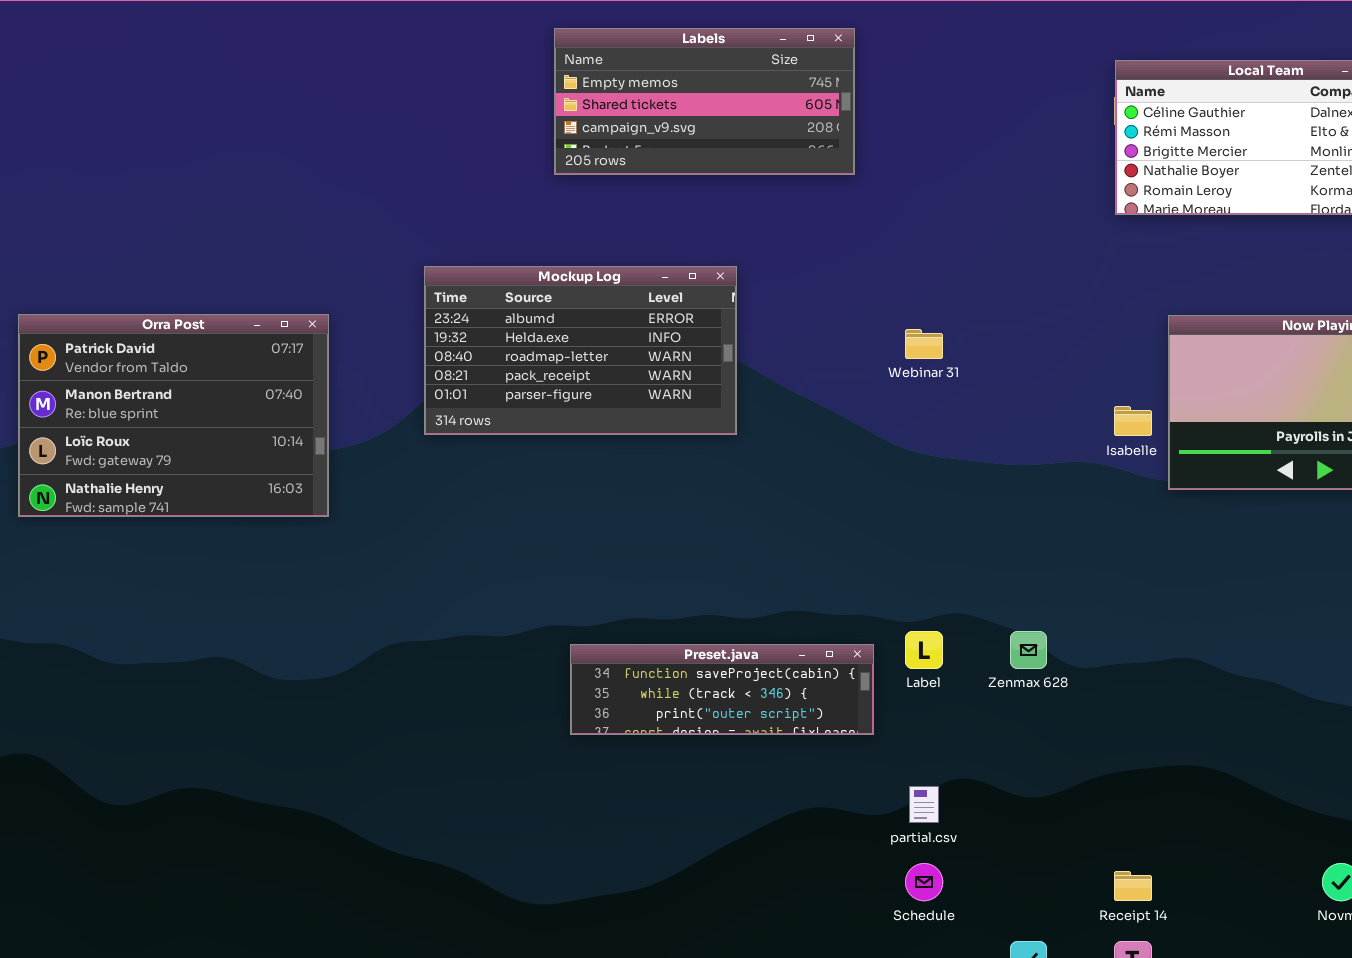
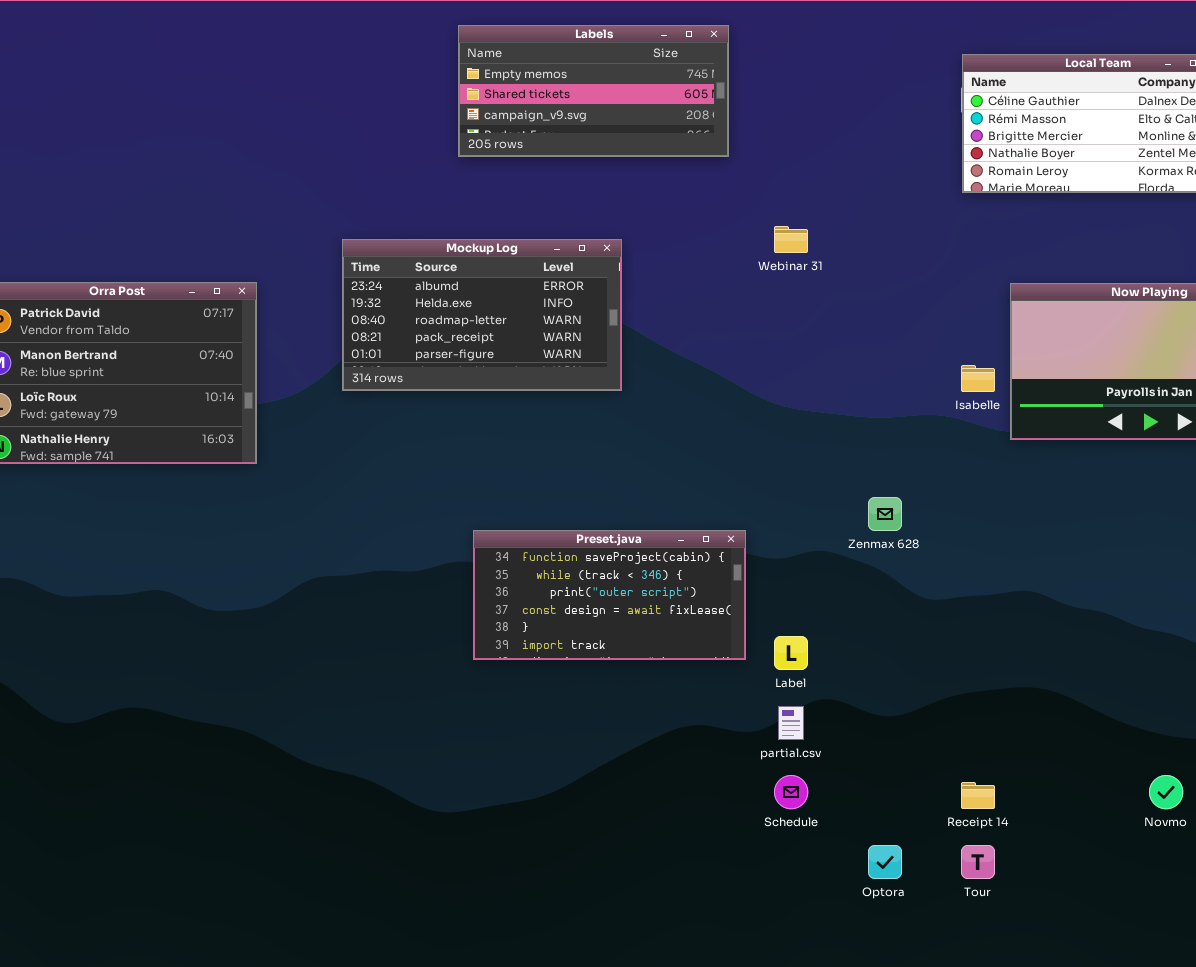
Webinar 31: [905,329,943,359] -> [774,226,808,253], moved
Label: [905,631,943,669] -> [774,636,808,670], moved
Zenmax 628: [1010,631,1047,669] -> [868,497,902,531], moved
Preset.java: [570,644,874,735] -> [473,530,746,660], resized

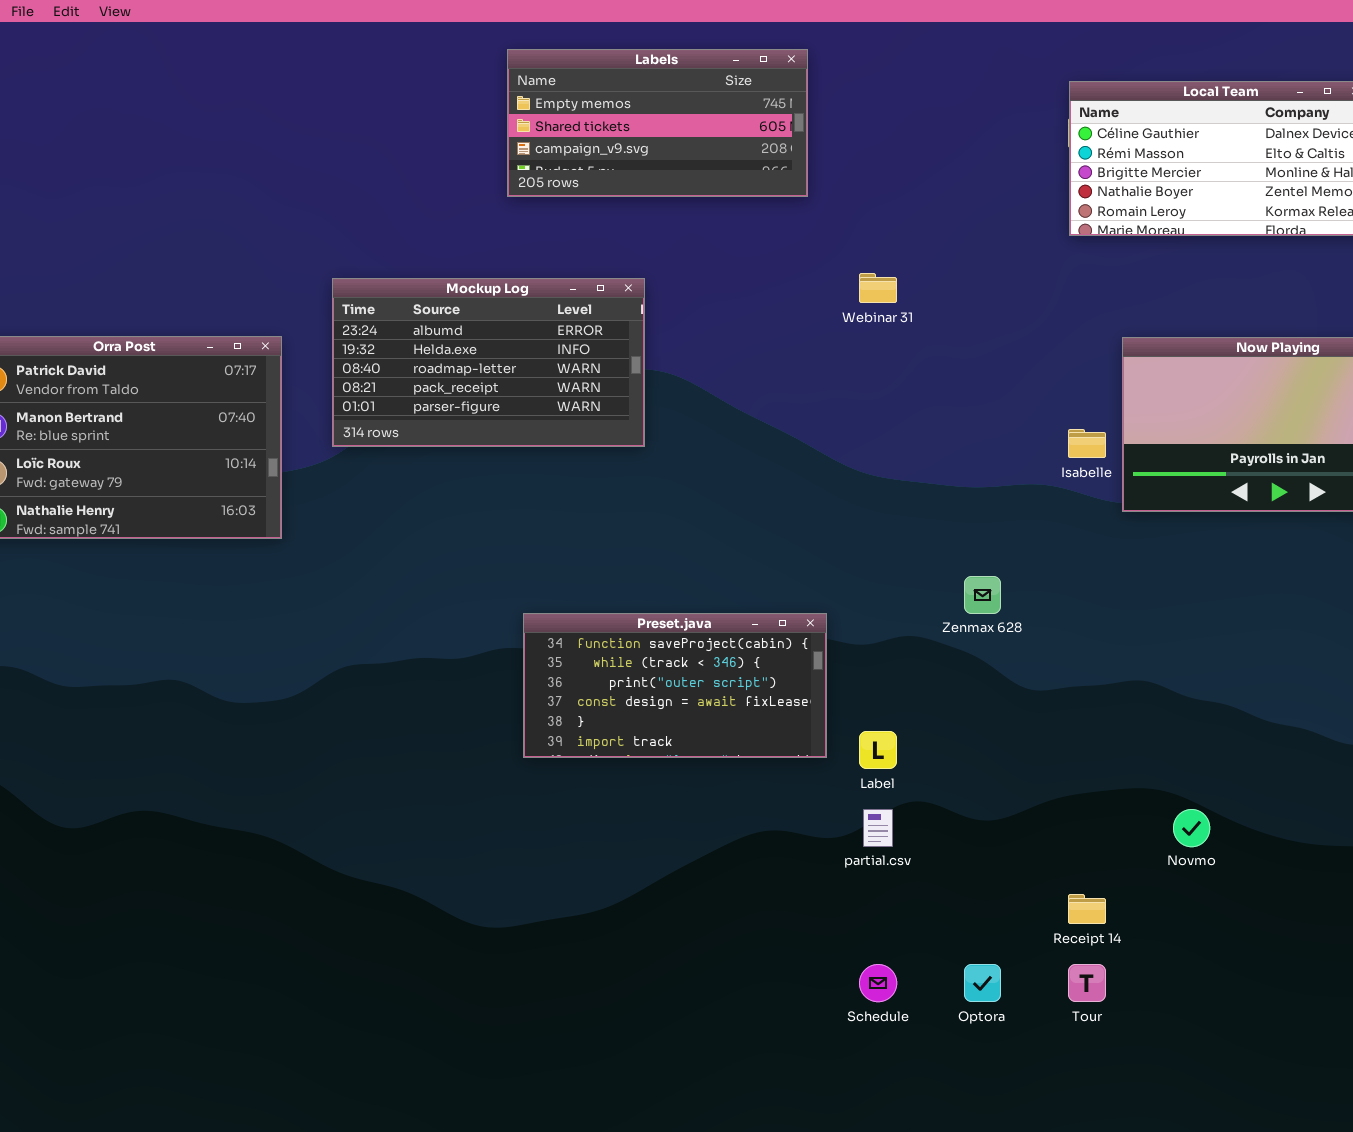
Mockup Log: [342,239,622,391] -> [332,278,645,447], moved
Schedule: [774,775,808,809] -> [859,964,897,1002], moved
Novmo: [1149,775,1183,809] -> [1173,809,1210,847], moved

